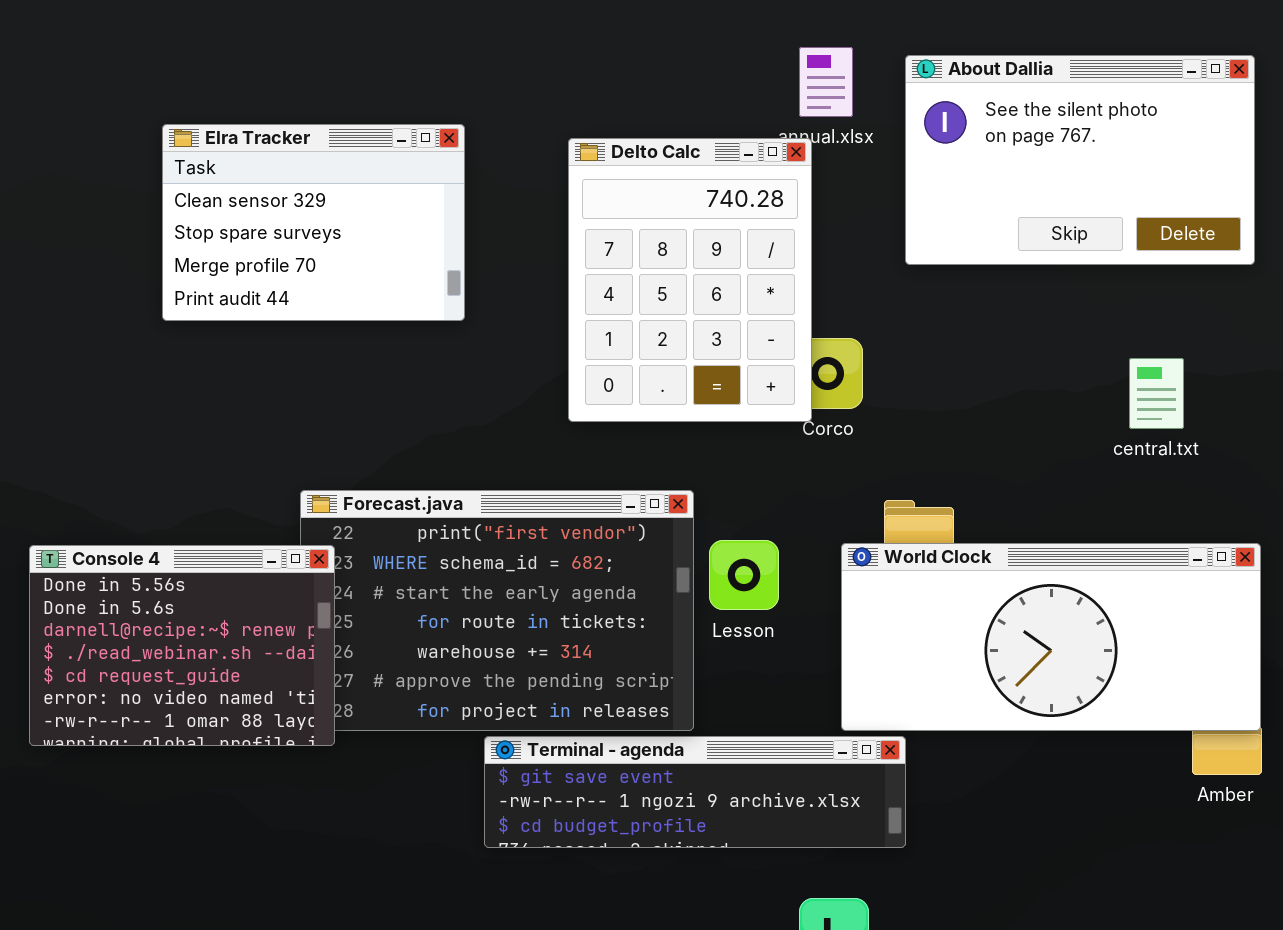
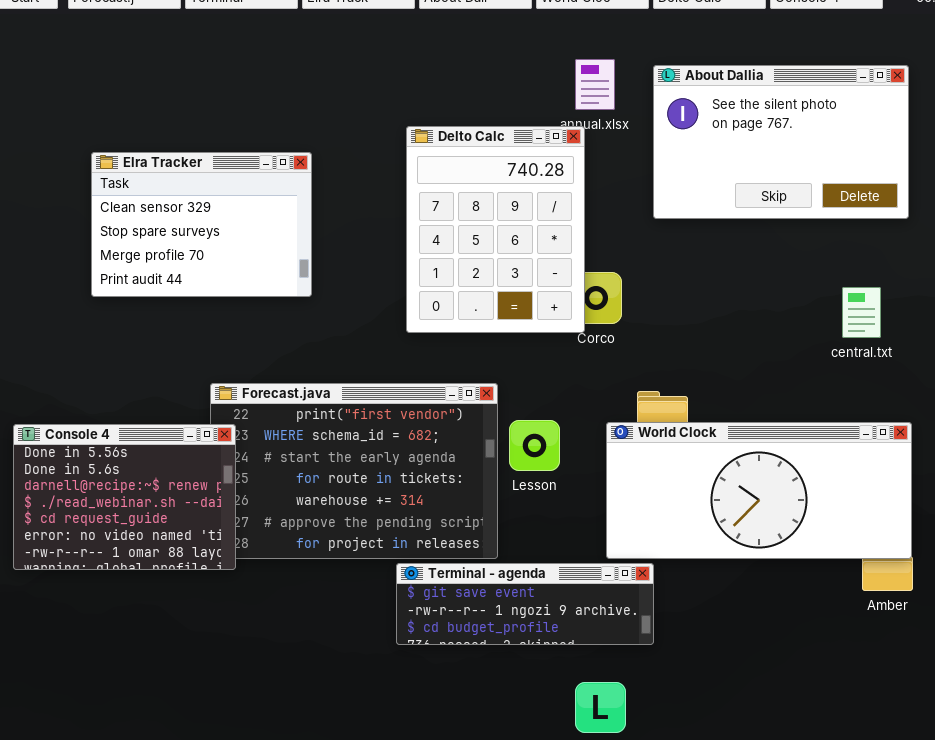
Elra Tracker: [162,124,465,321] -> [91,152,312,297], moved
central.txt: [1129,358,1184,429] -> [842,287,881,338], moved
Terminal - agenda: [484,736,906,848] -> [396,563,654,645], resized

